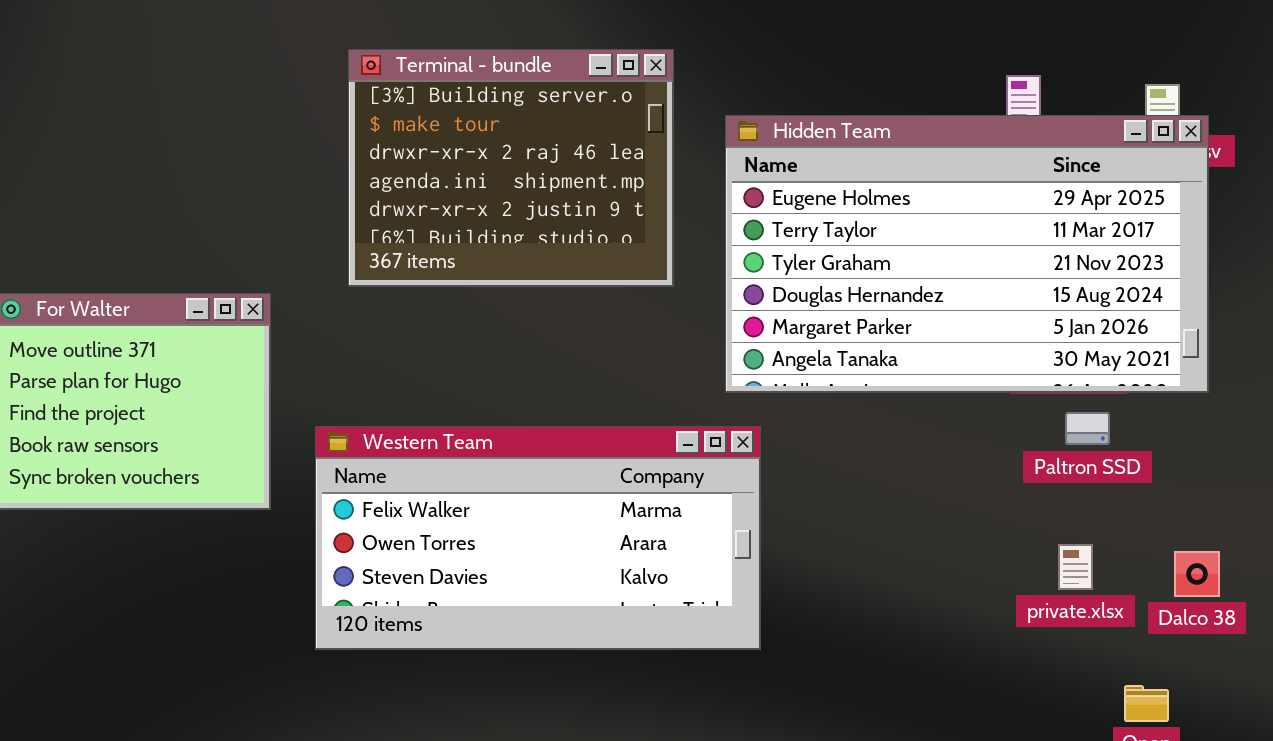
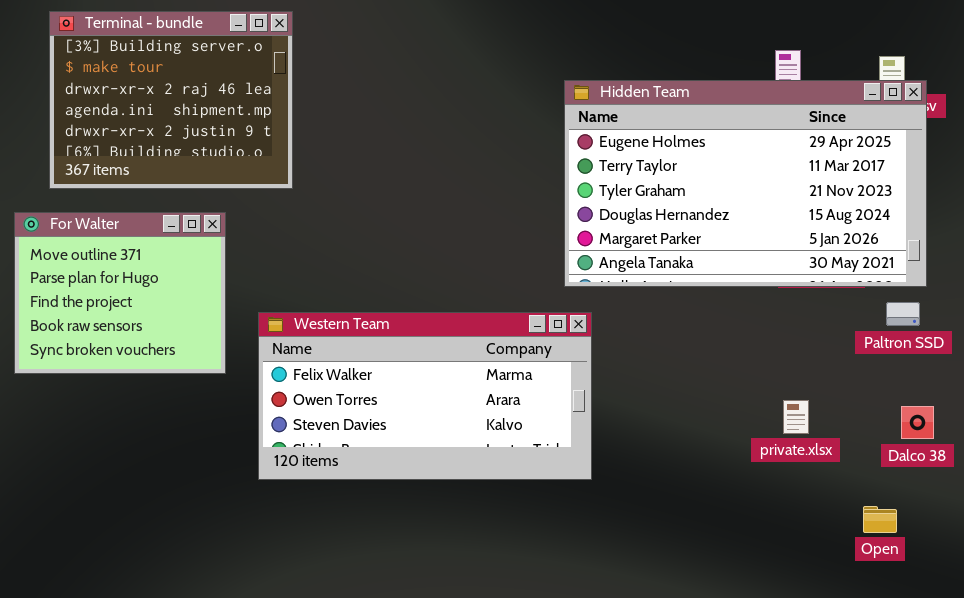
Terminal - bundle: [348,49,674,287] -> [49,11,293,189], moved
Paltron SSD: [1065,412,1110,445] -> [886,302,920,326], moved
private.xlsx: [1058,544,1093,590] -> [783,400,809,434], moved

